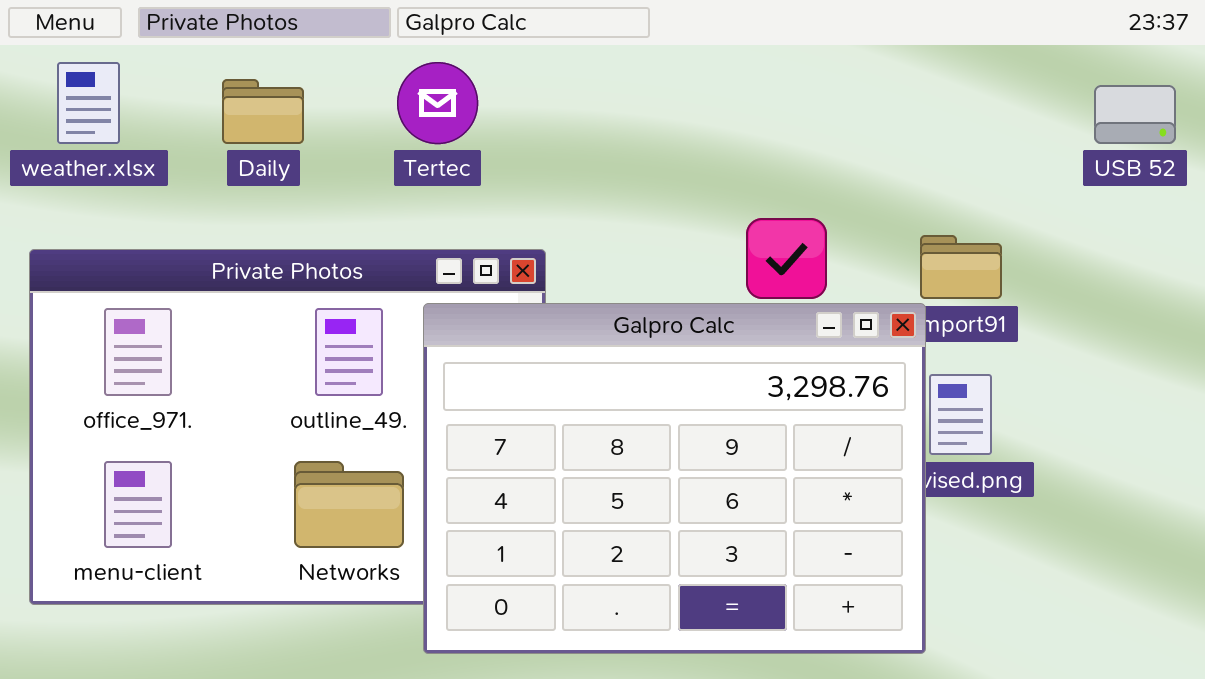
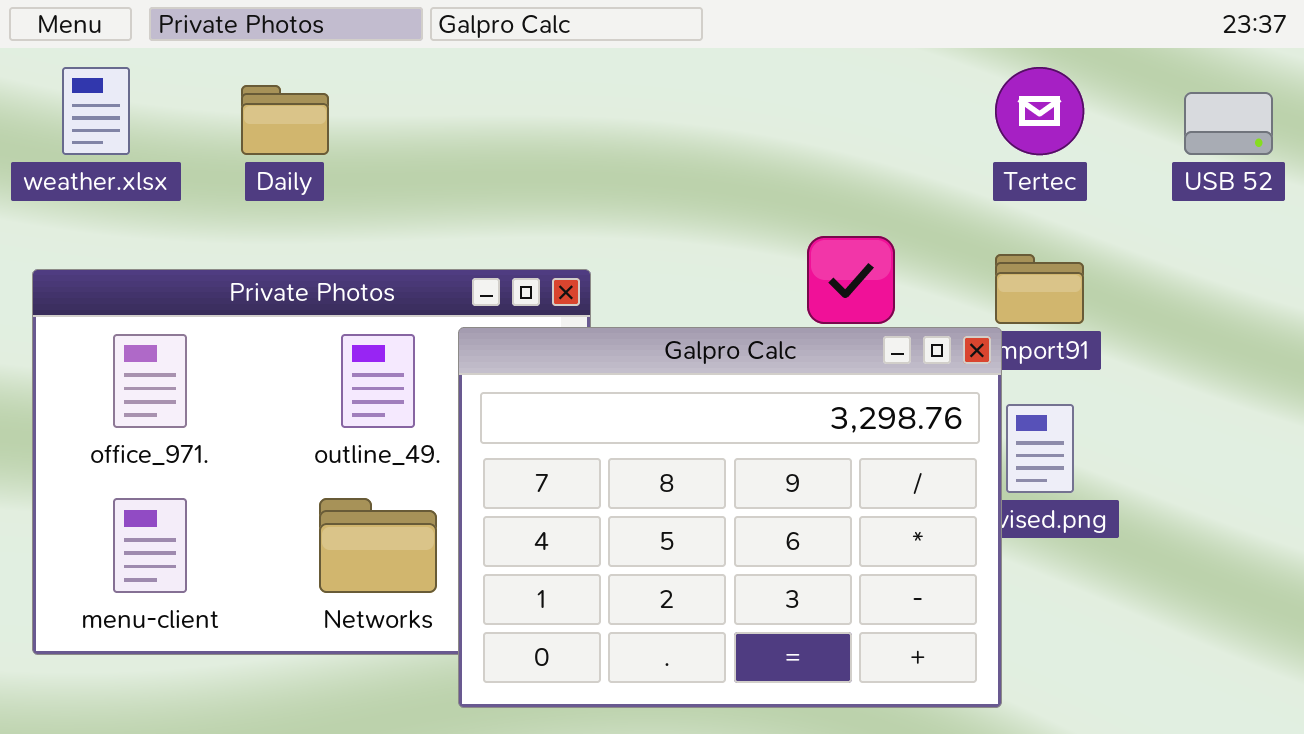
Tertec: [397,62,478,144] -> [995,67,1084,155], moved

